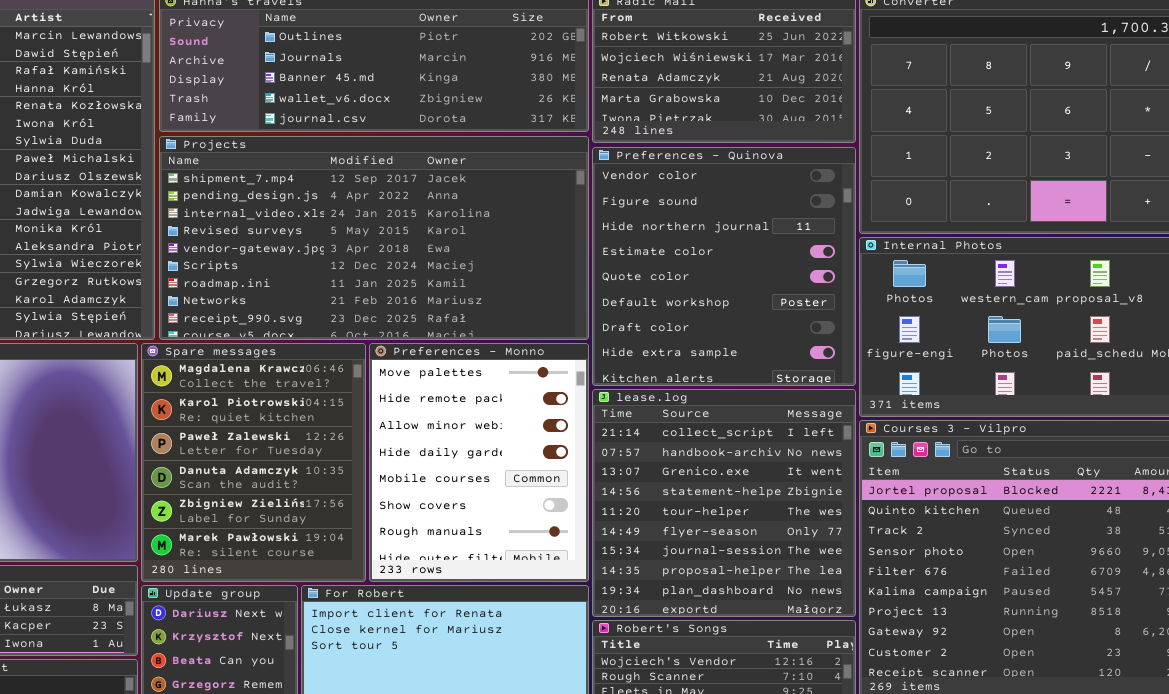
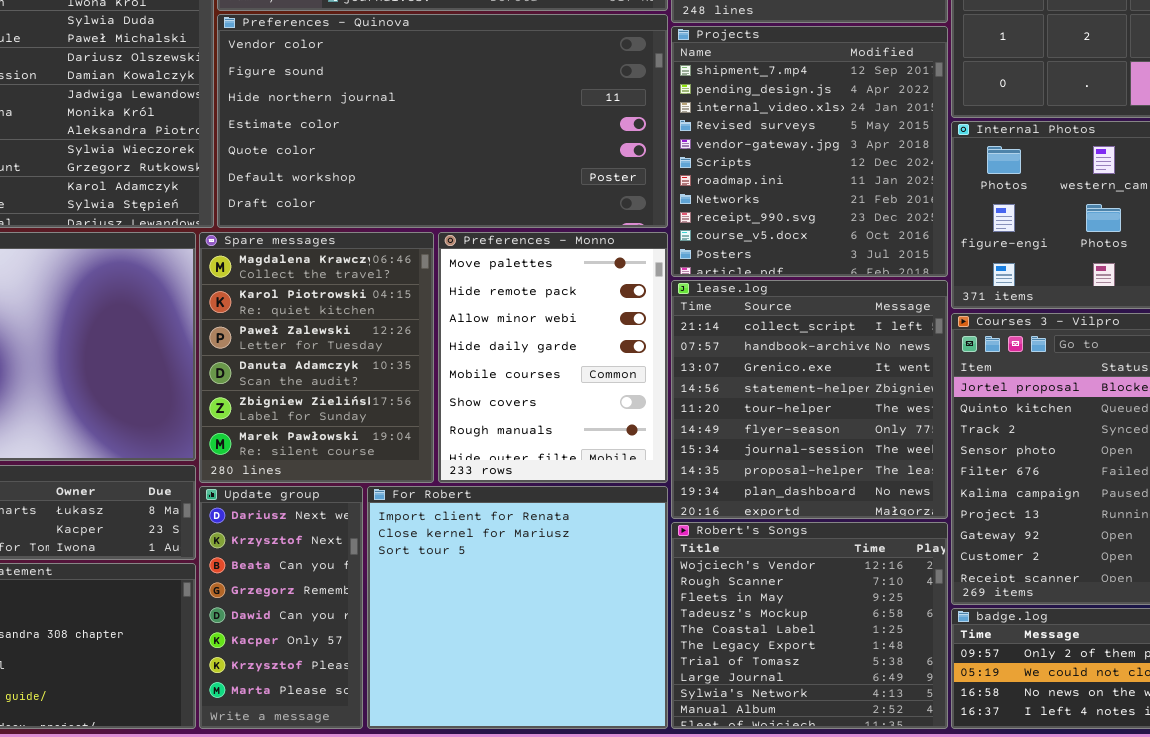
Projects: [159,136,589,340] -> [671,26,948,277], moved, resized
Preferences - Quinova: [592,147,856,386] -> [217,14,668,228], moved, resized

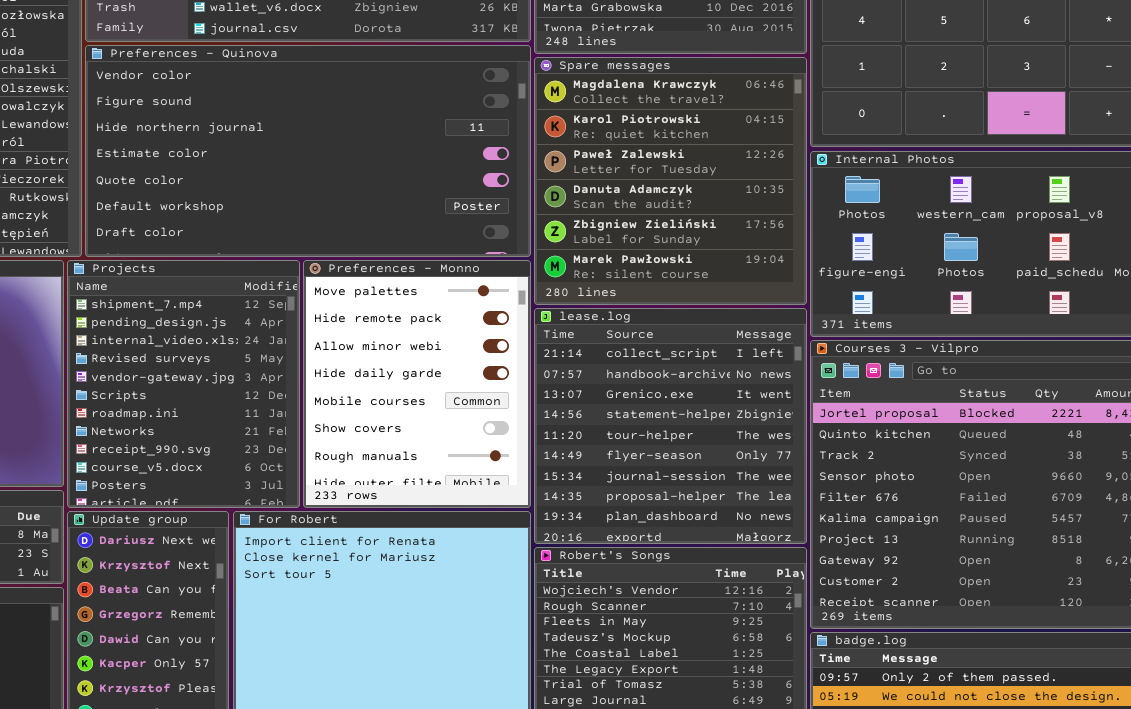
Projects: [671,26,948,277] -> [67,260,300,508], moved, resized
Spare messages: [199,232,434,483] -> [534,57,807,305], moved, resized

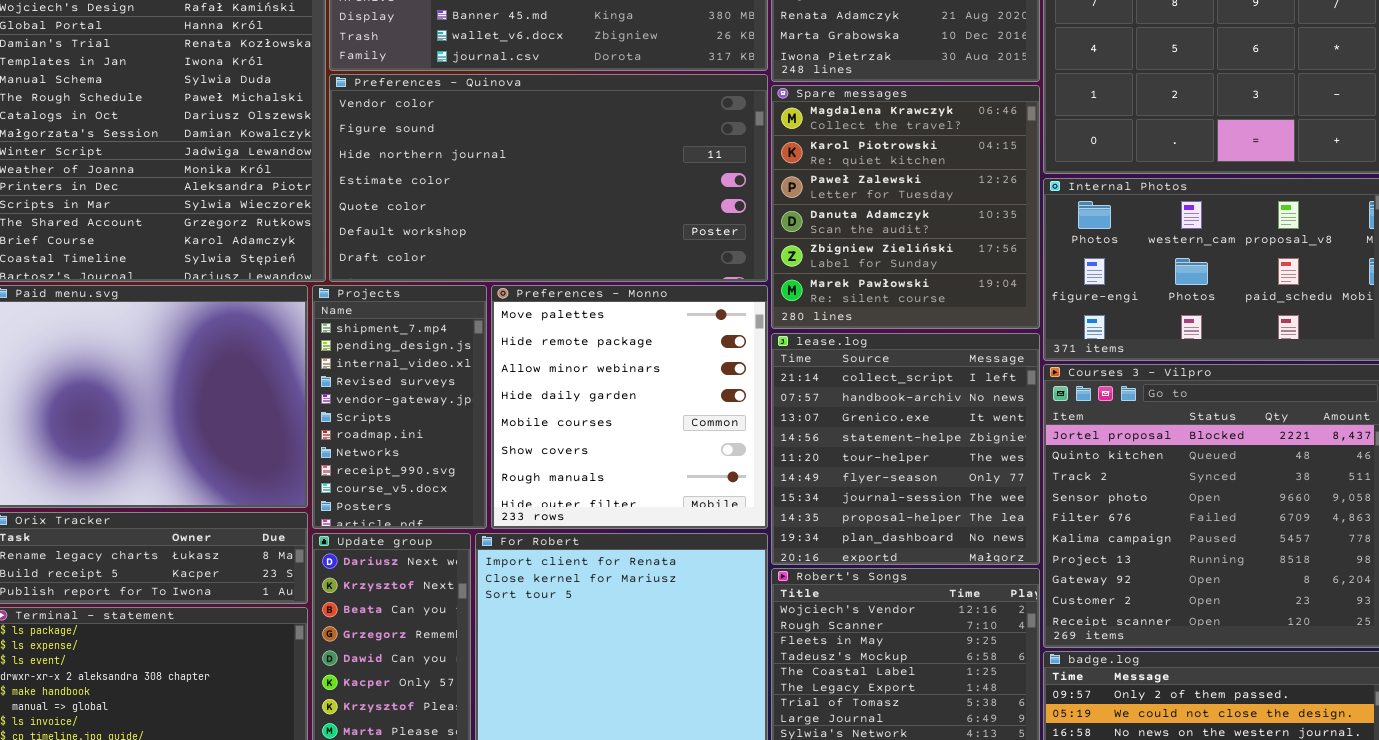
Projects: [67,260,300,508] -> [312,285,487,529], resized
Preferences - Monno: [303,260,531,508] -> [491,285,768,529], resized

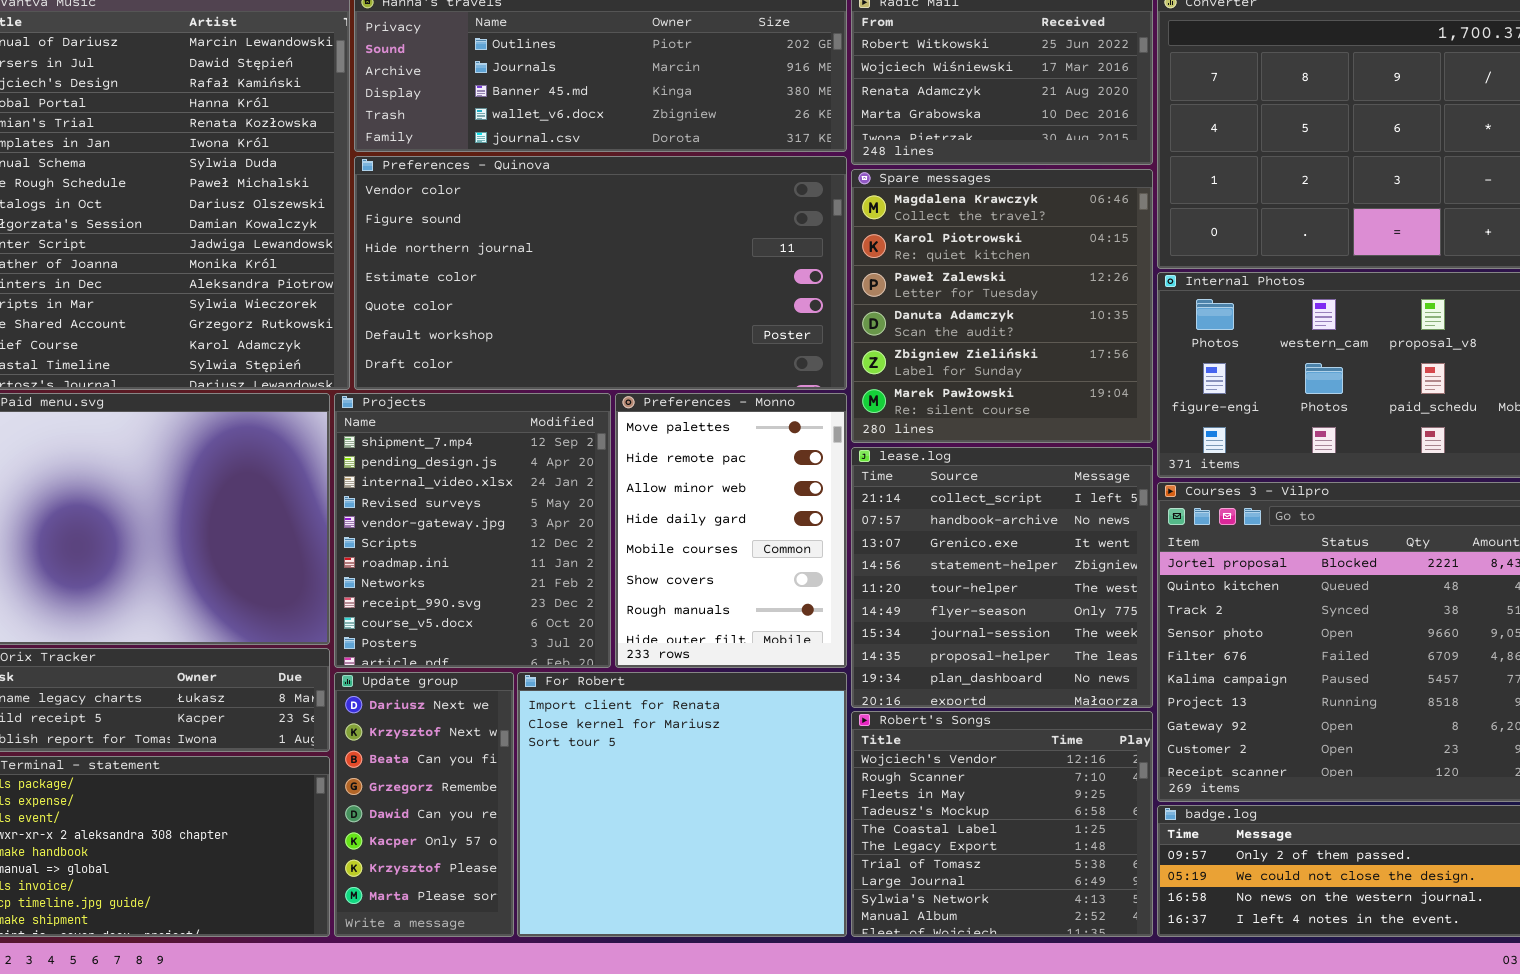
Projects: [312,285,487,529] -> [334,393,611,668], resized
Preferences - Monno: [491,285,768,529] -> [615,393,847,668], resized

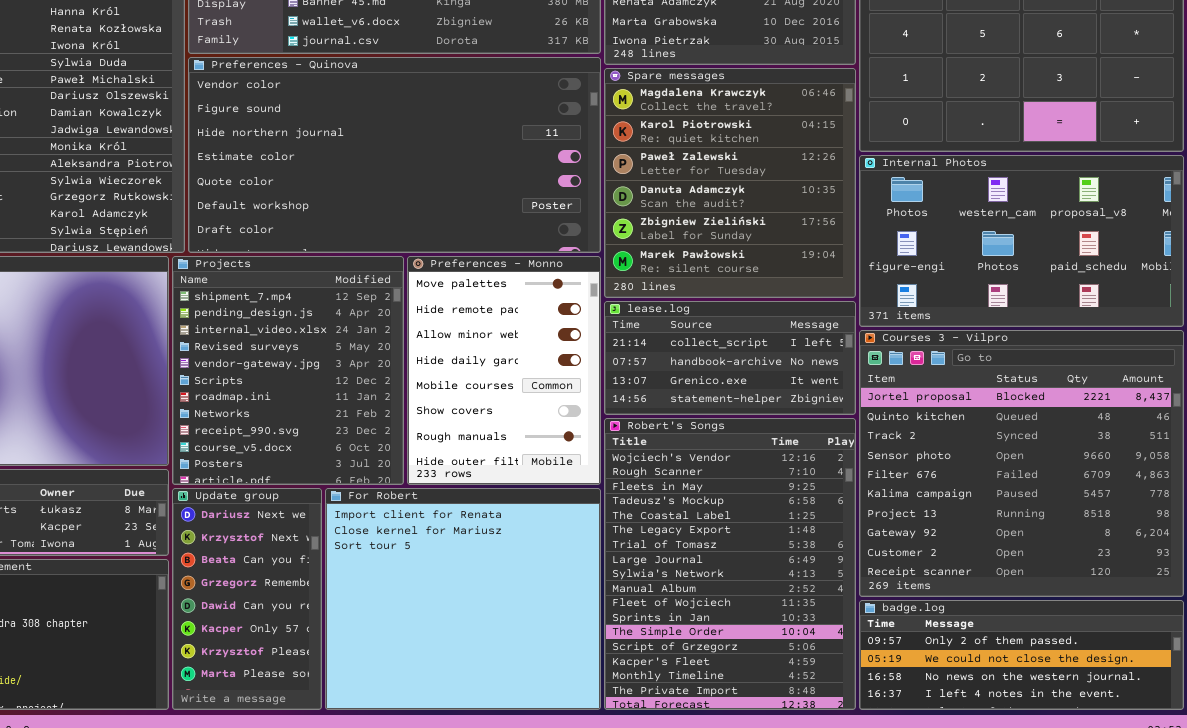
lease.log: [851,447,1153,708] -> [604,301,856,415], resized
Robert's Songs: [851,711,1153,937] -> [604,418,856,710], resized

